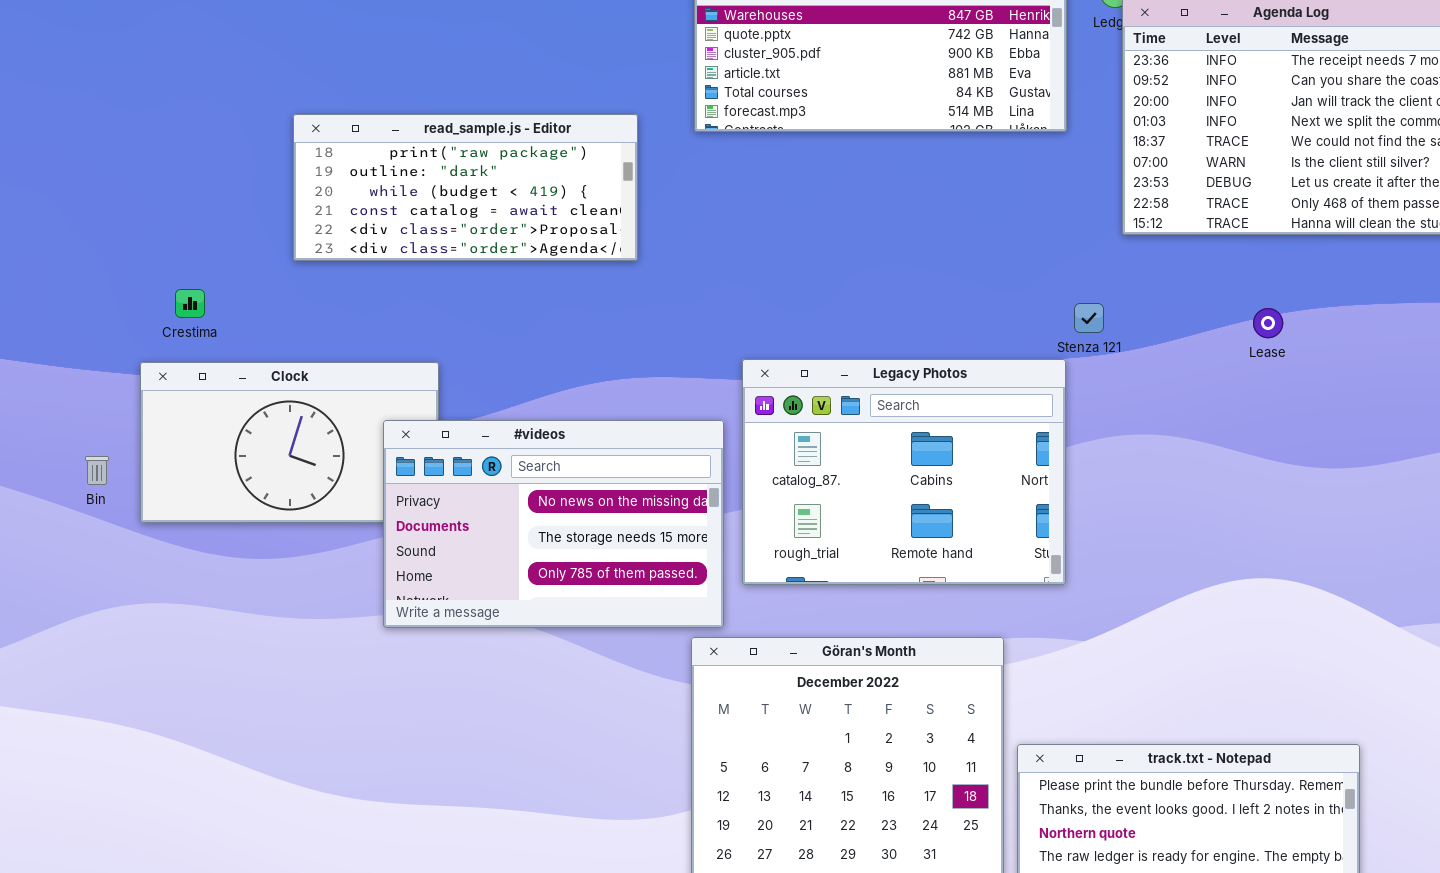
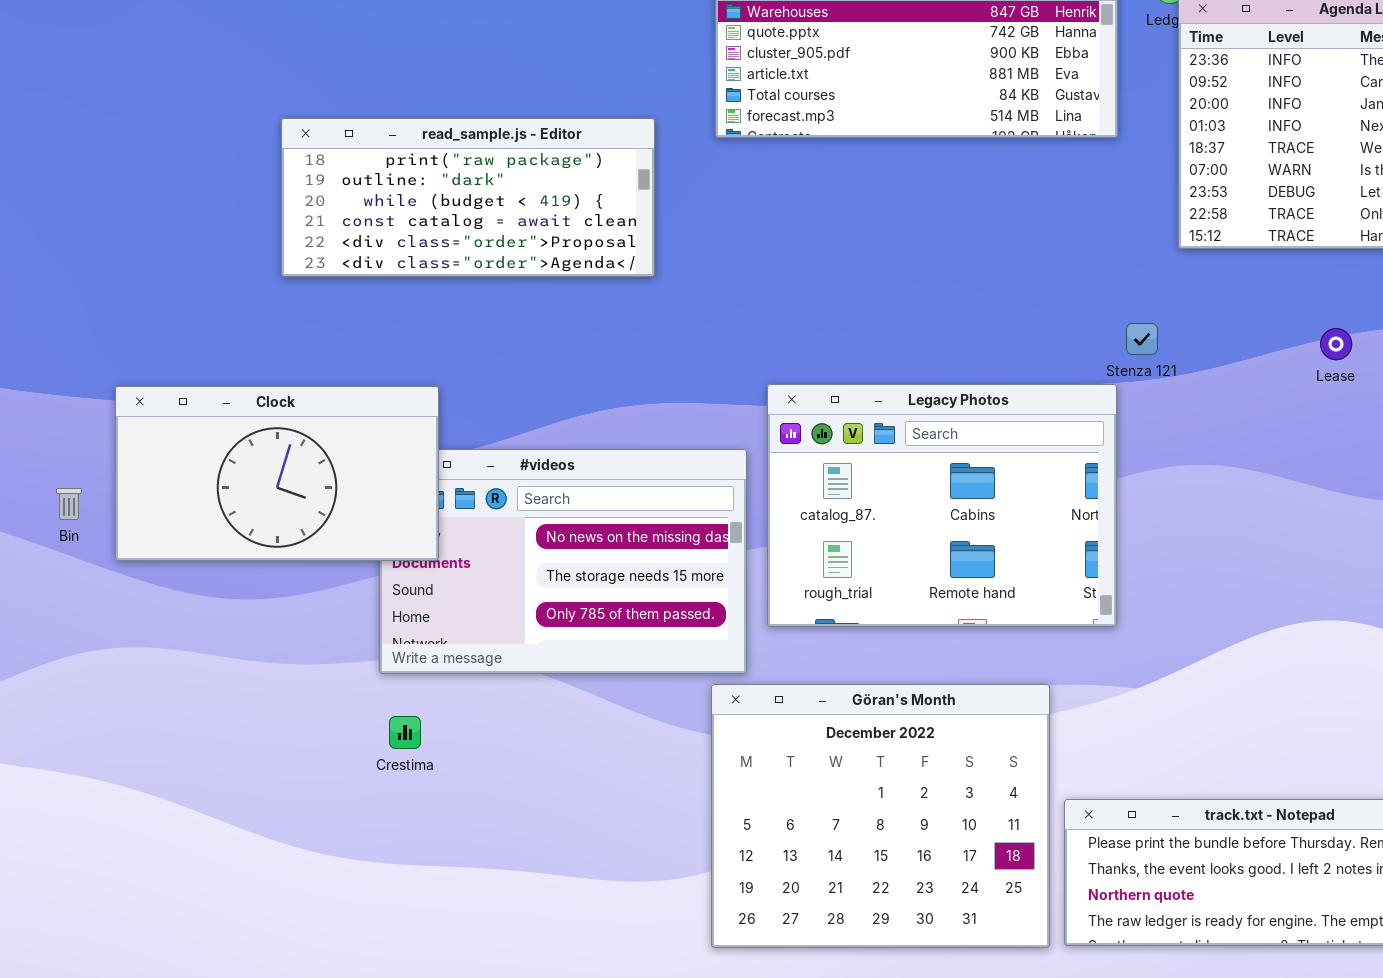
Crestima: [175,289,205,318] -> [389,716,421,749], moved
Clock: [140,362,439,523] -> [115,386,439,561], raised

